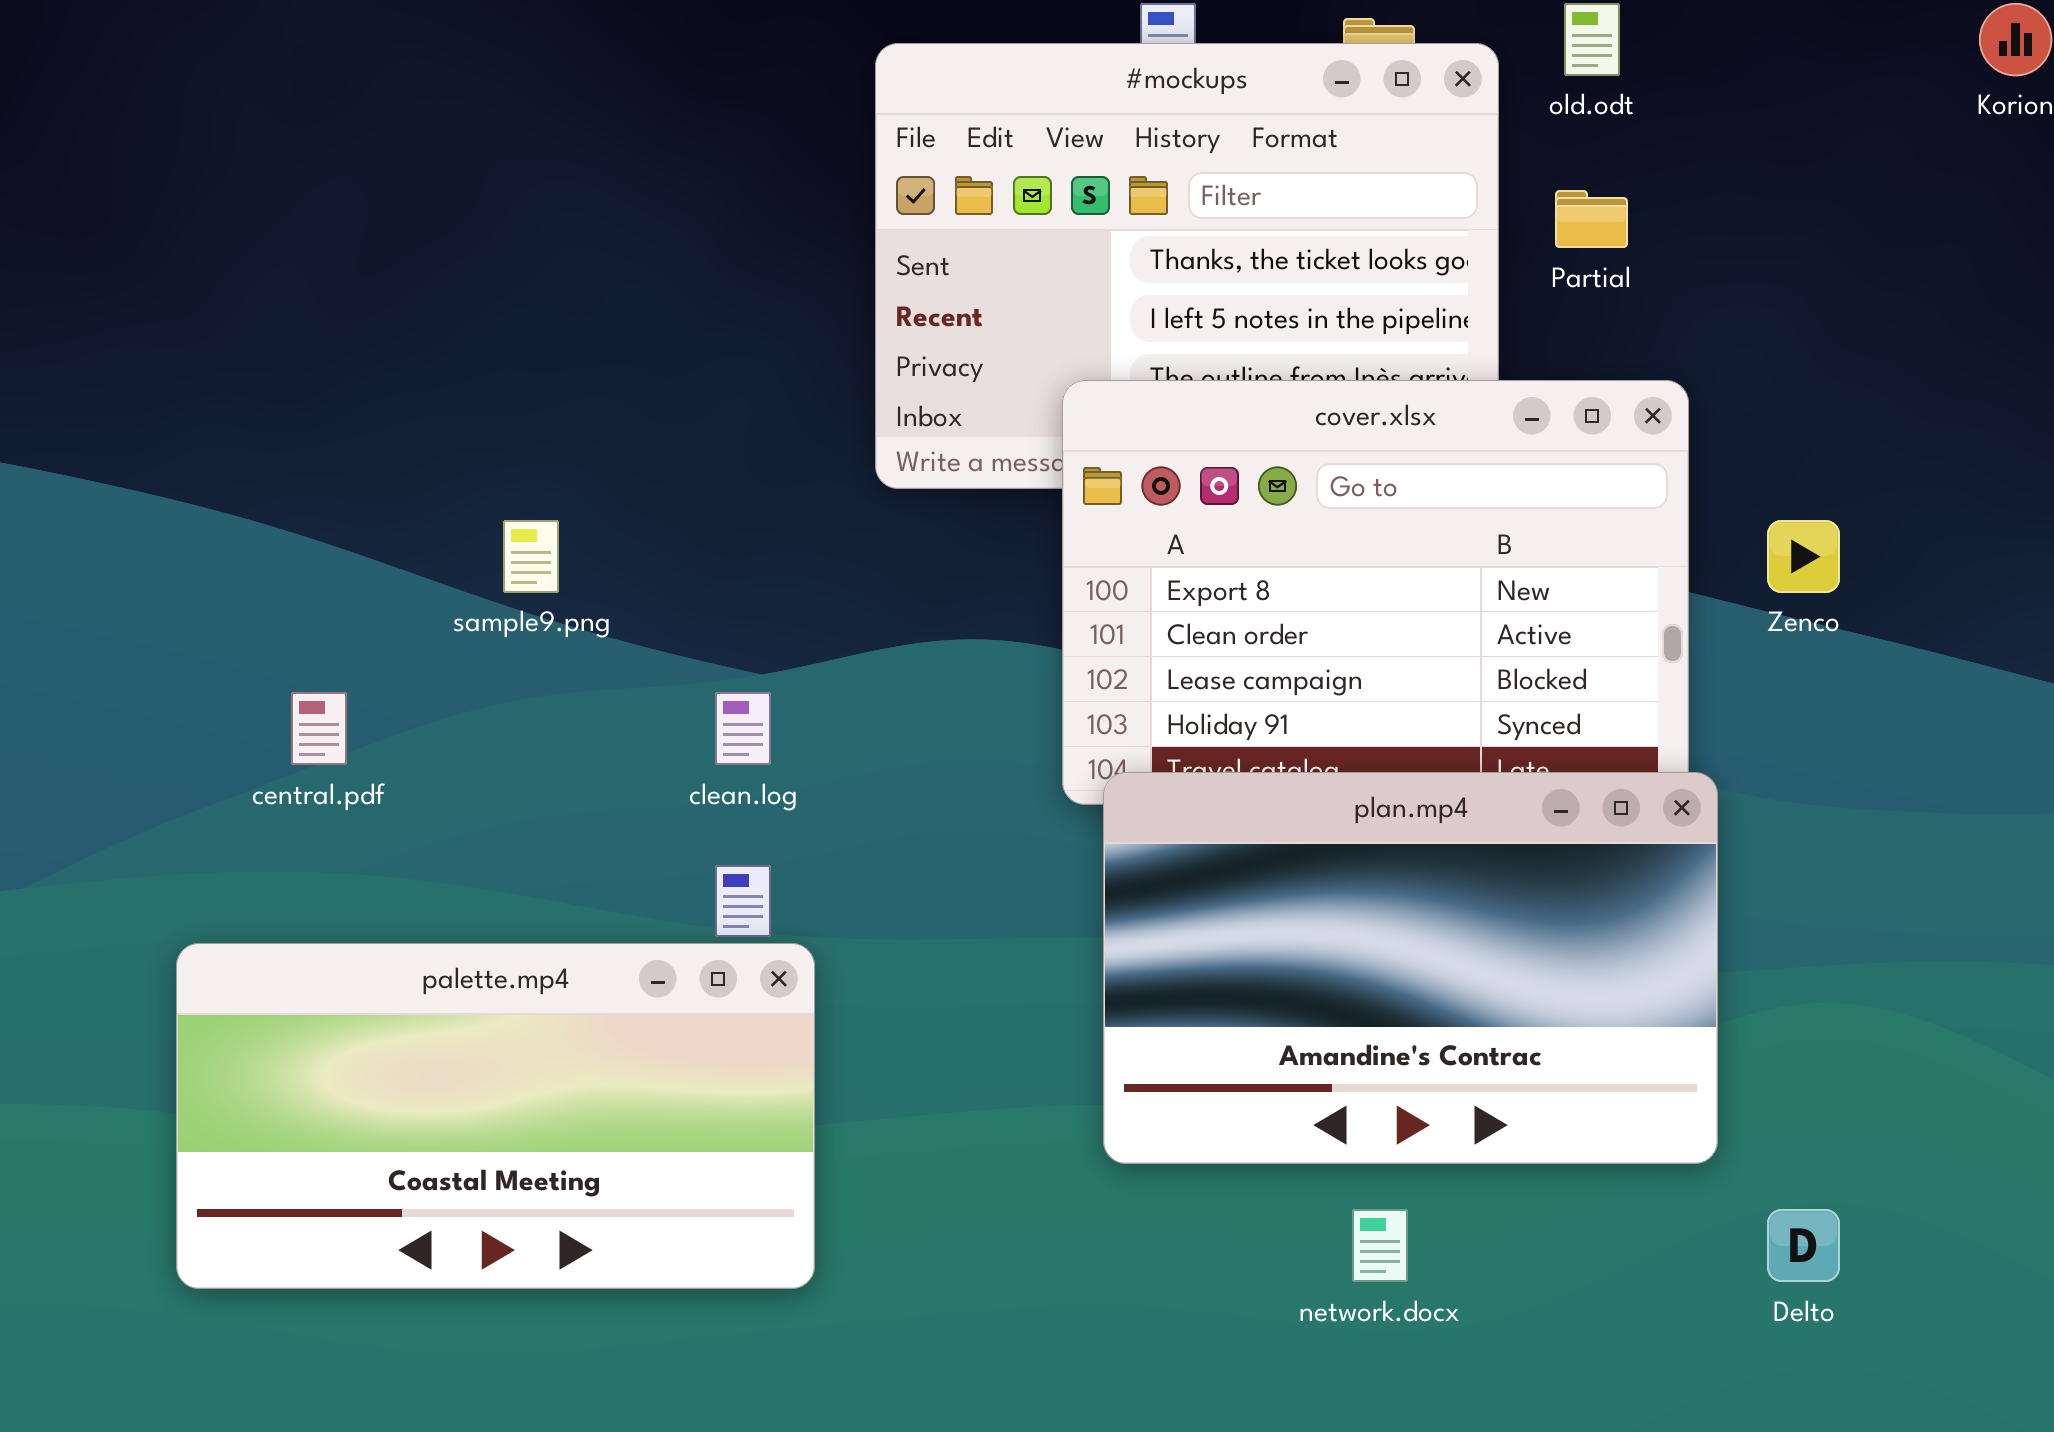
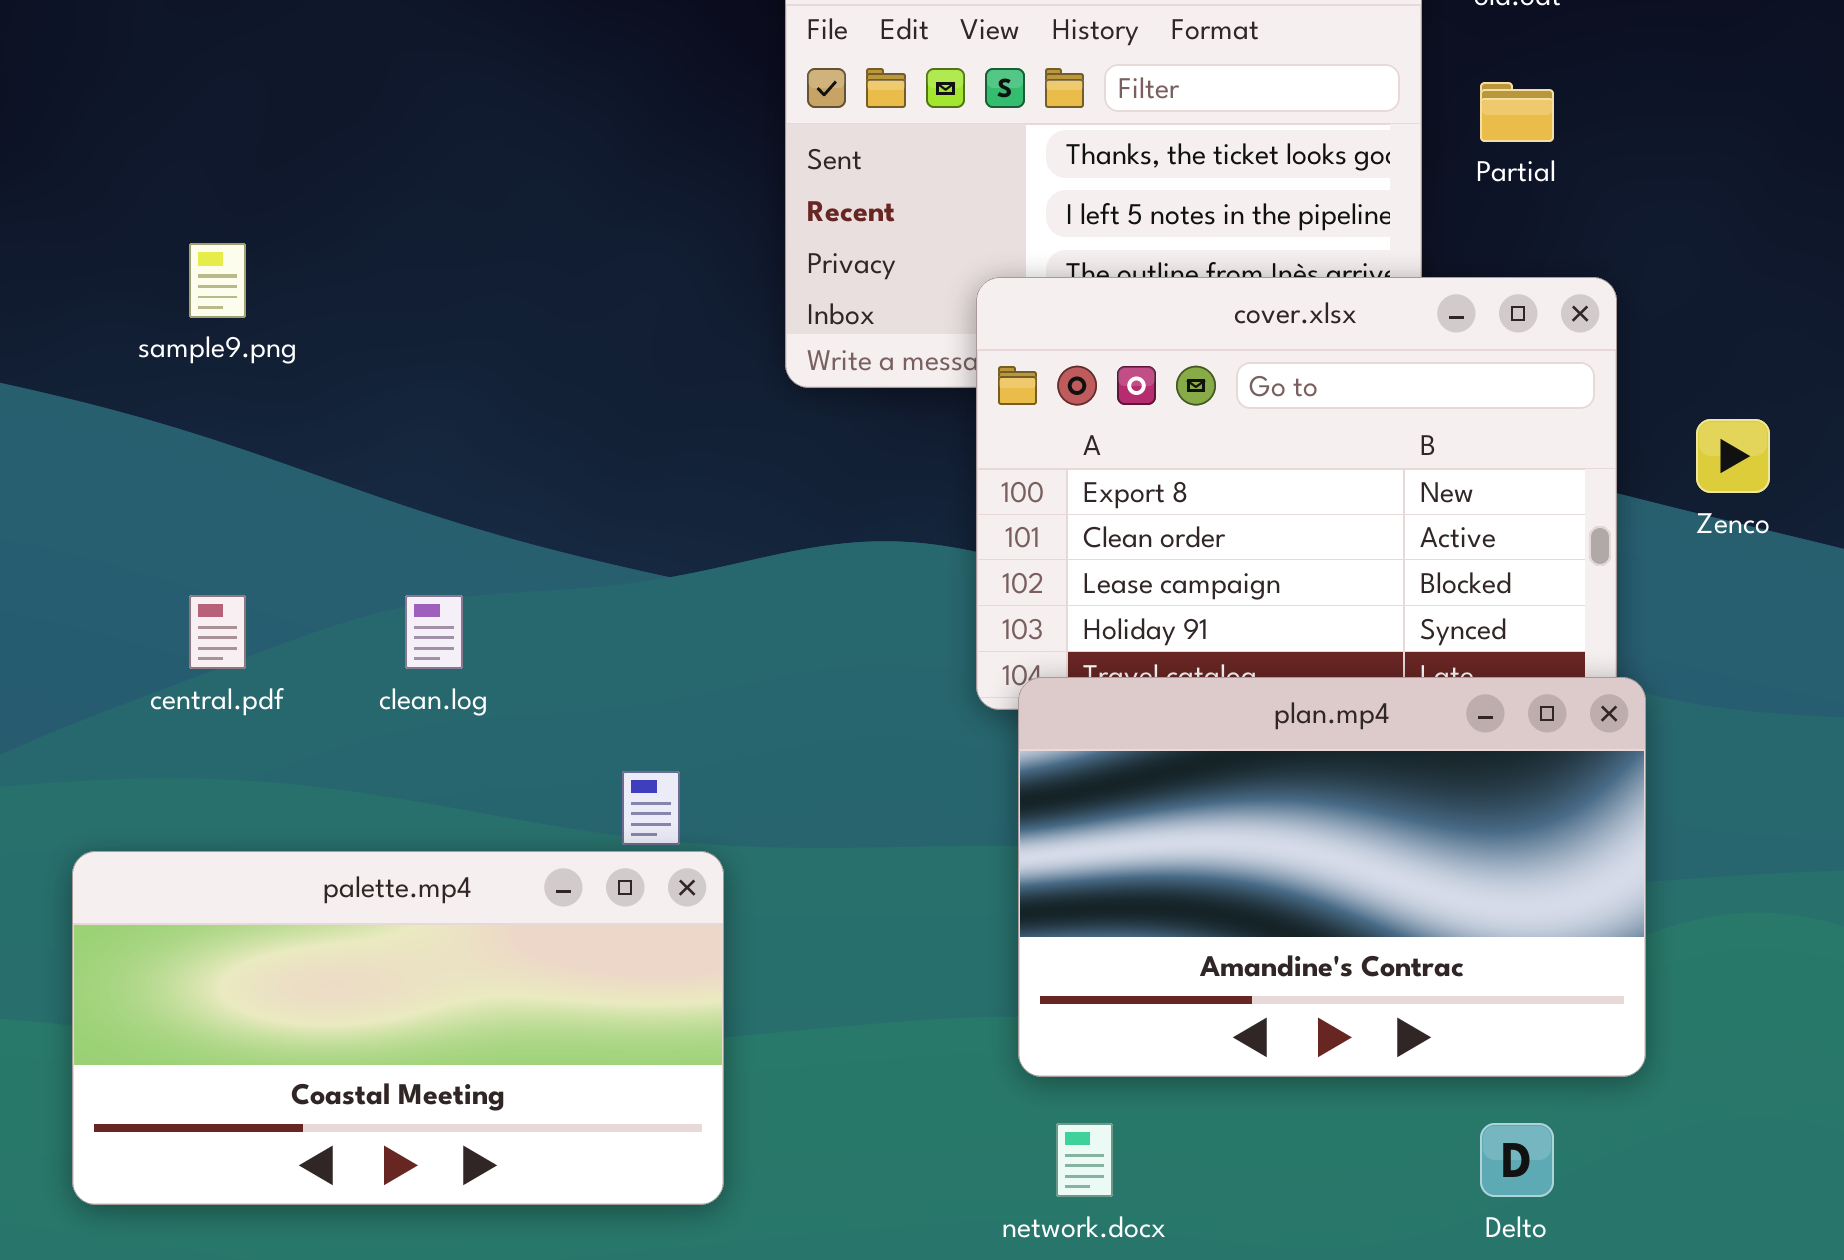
sample9.png: [503,520,559,593] -> [189,243,246,318], moved
clean.log: [715,692,771,765] -> [405,595,463,669], moved
network.docx: [1352,1209,1408,1282] -> [1056,1123,1113,1197], moved
Delto: [1767,1209,1840,1282] -> [1480,1123,1554,1197], moved

